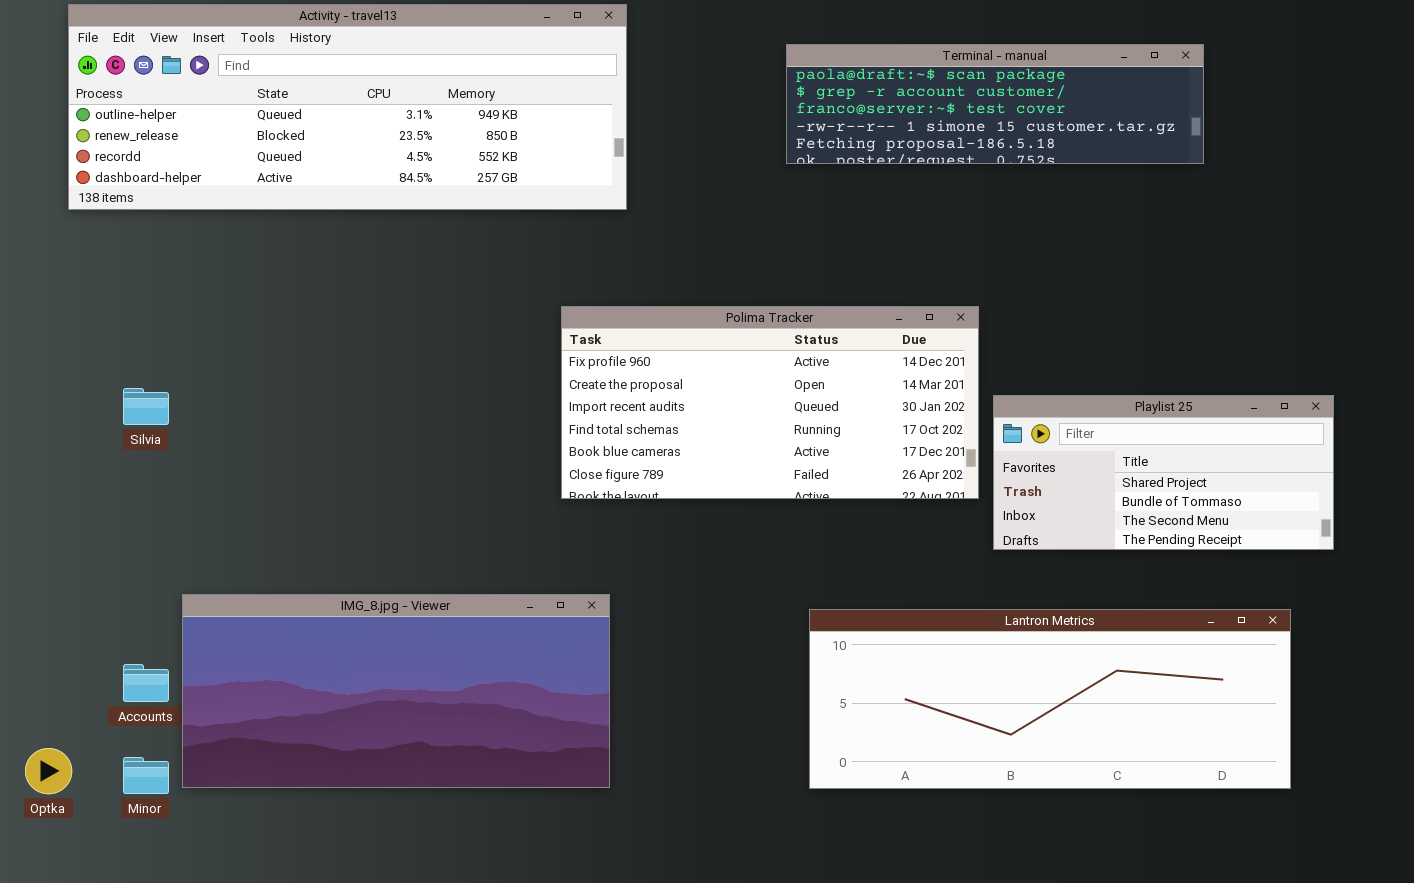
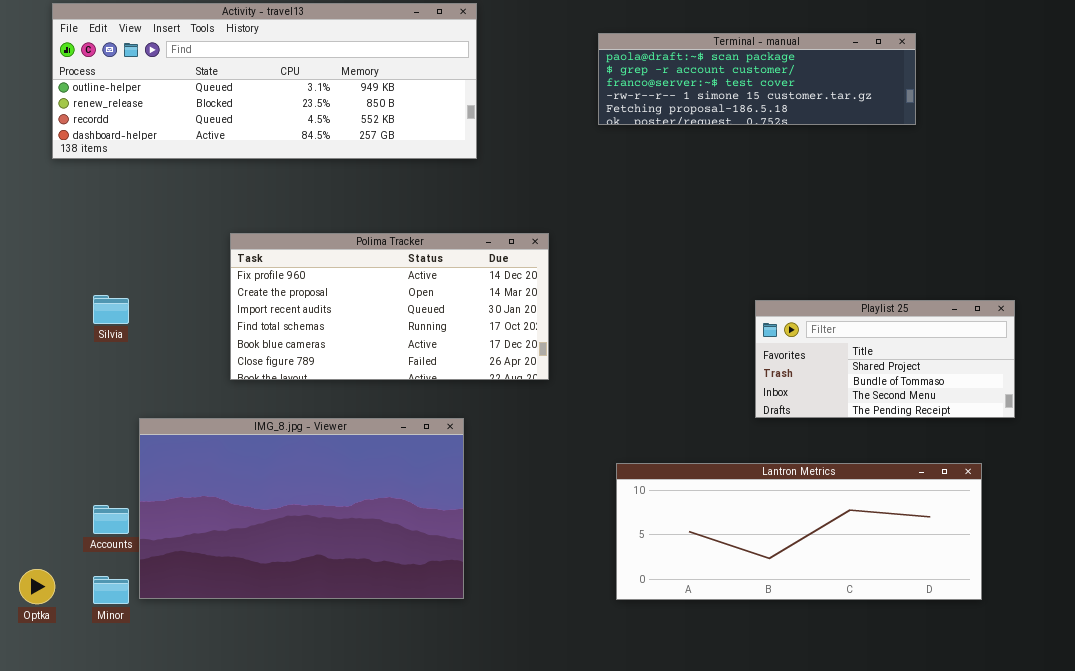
Polima Tracker: [561,306,979,499] -> [230,233,549,380], moved
IMG_8.jpg - Viewer: [182,594,610,788] -> [139,418,464,599], resized

